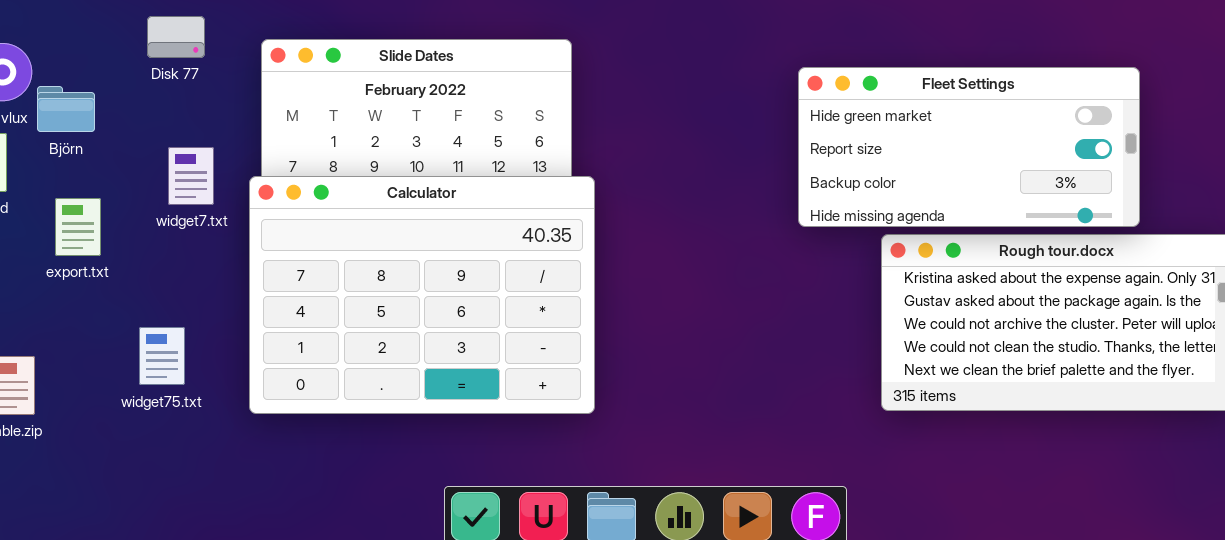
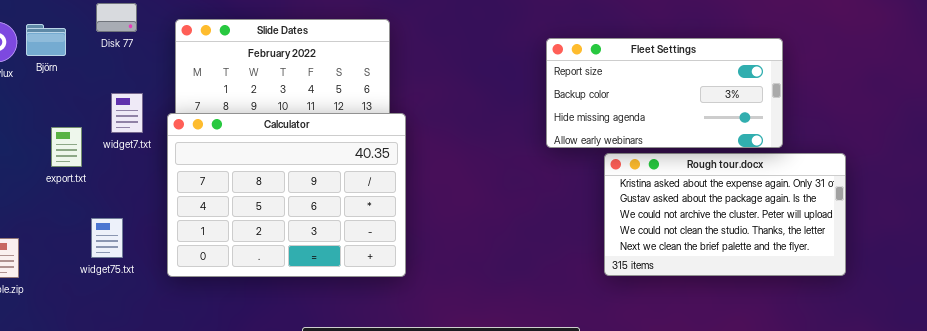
Fleet Settings: [798,67,1140,227] -> [546,38,783,148], scrolled down 1 row
Björn: [37,86,95,132] -> [26,24,66,56], moved
export.txt: [55,198,101,256] -> [51,127,82,167], moved

